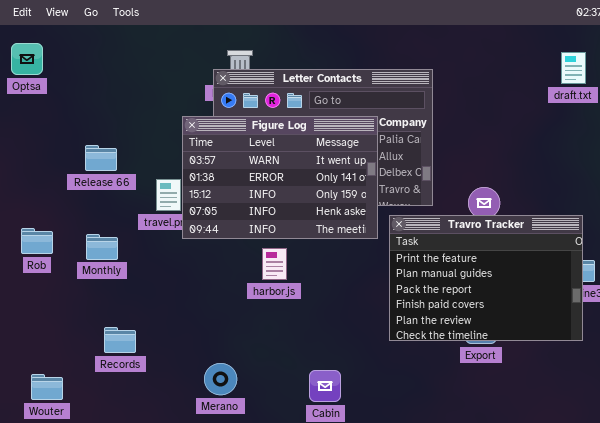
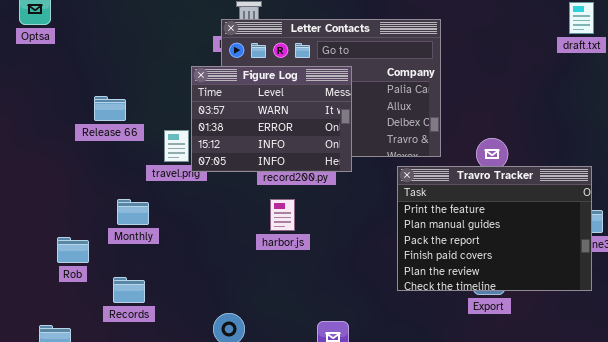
Figure Log: [182,116,378,239] -> [191,66,352,172], resized
Rob: [21,228,53,254] -> [57,237,89,263], moved
Monthly: [86,234,118,260] -> [117,199,149,225], moved

